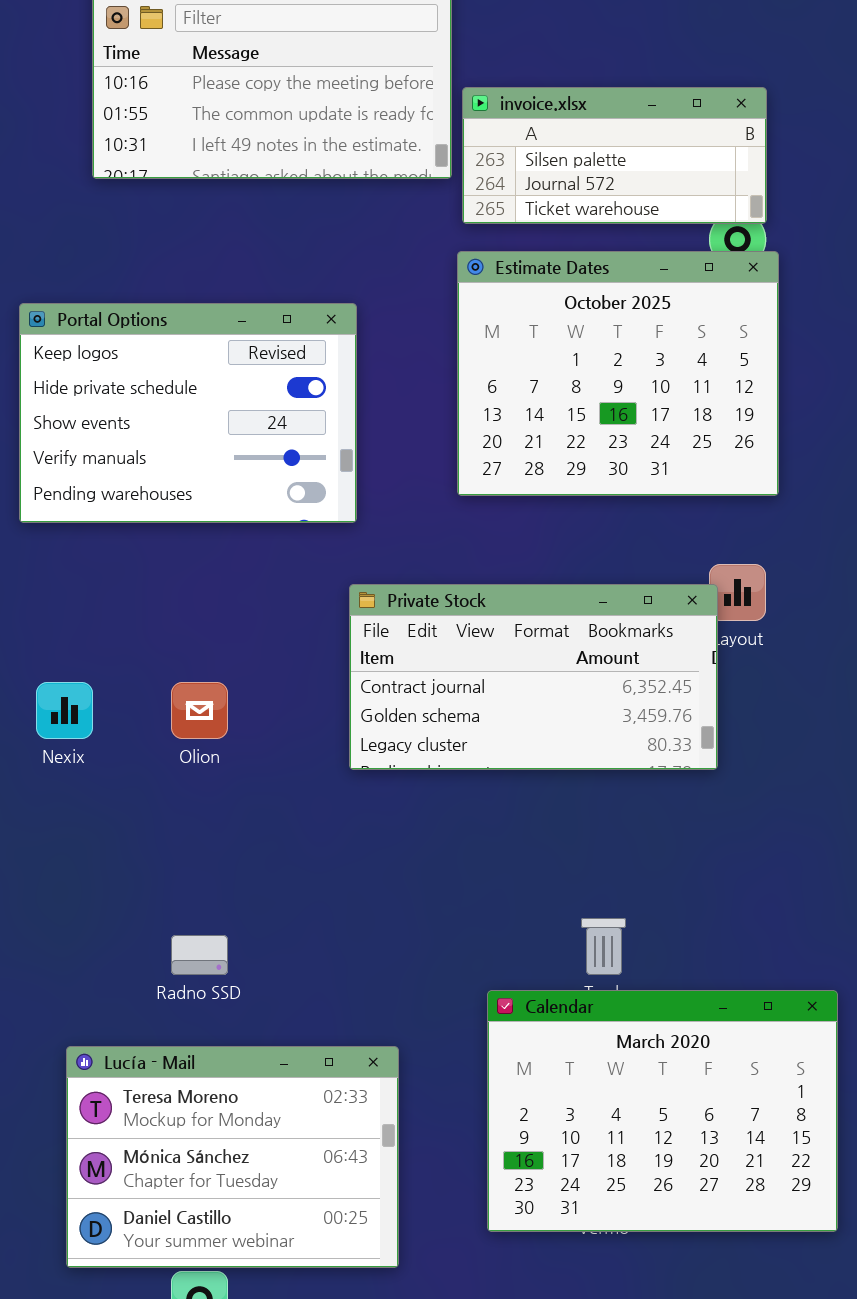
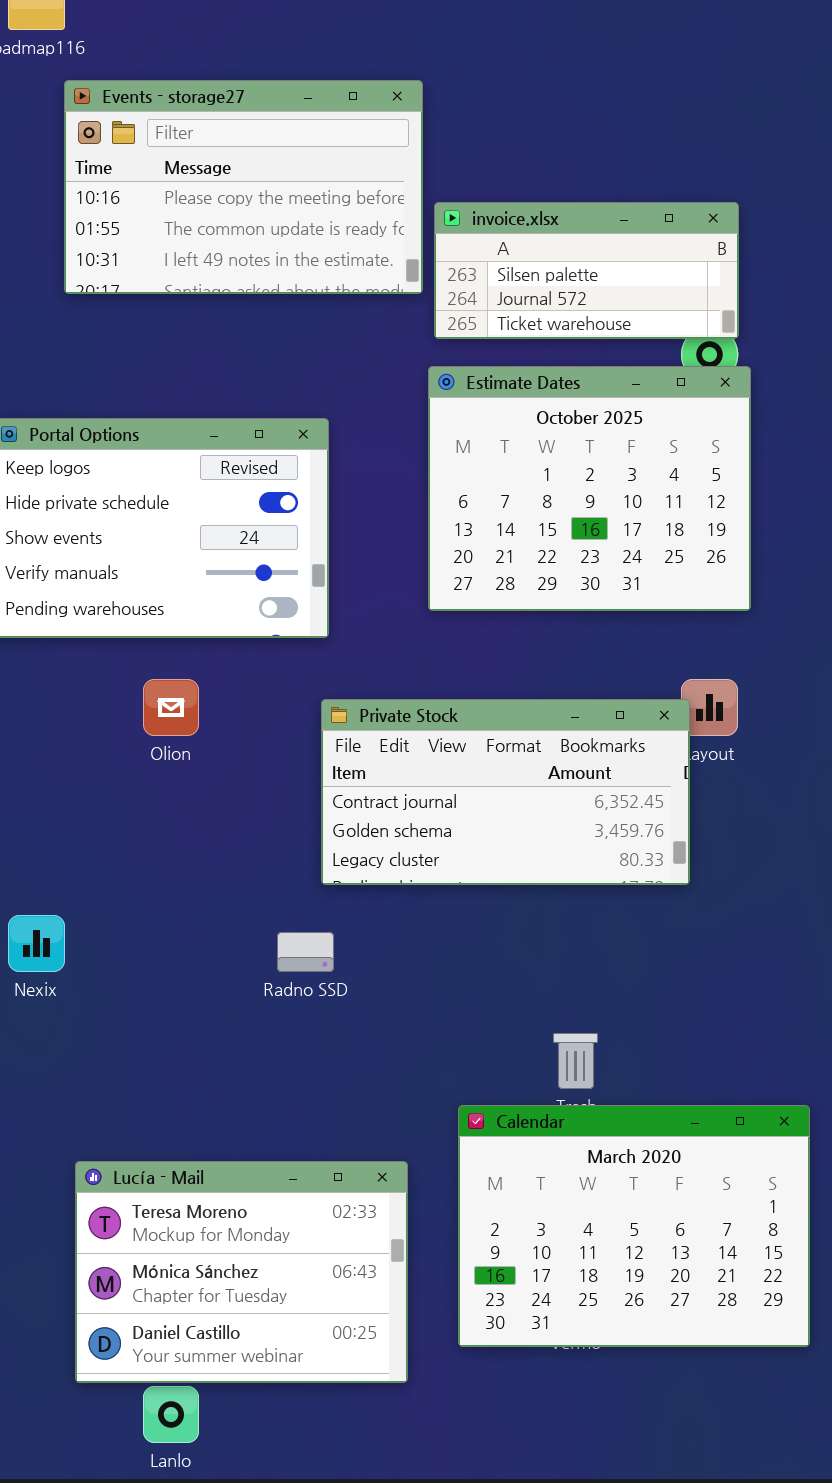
Nexix: [36,682,93,739] -> [8,915,65,972], moved
Olion: [171,682,228,739] -> [143,679,199,736], moved
Radno SSD: [171,935,228,975] -> [277,932,334,972], moved
Lucía - Mail: [66,1046,399,1268] -> [75,1161,408,1383], moved

